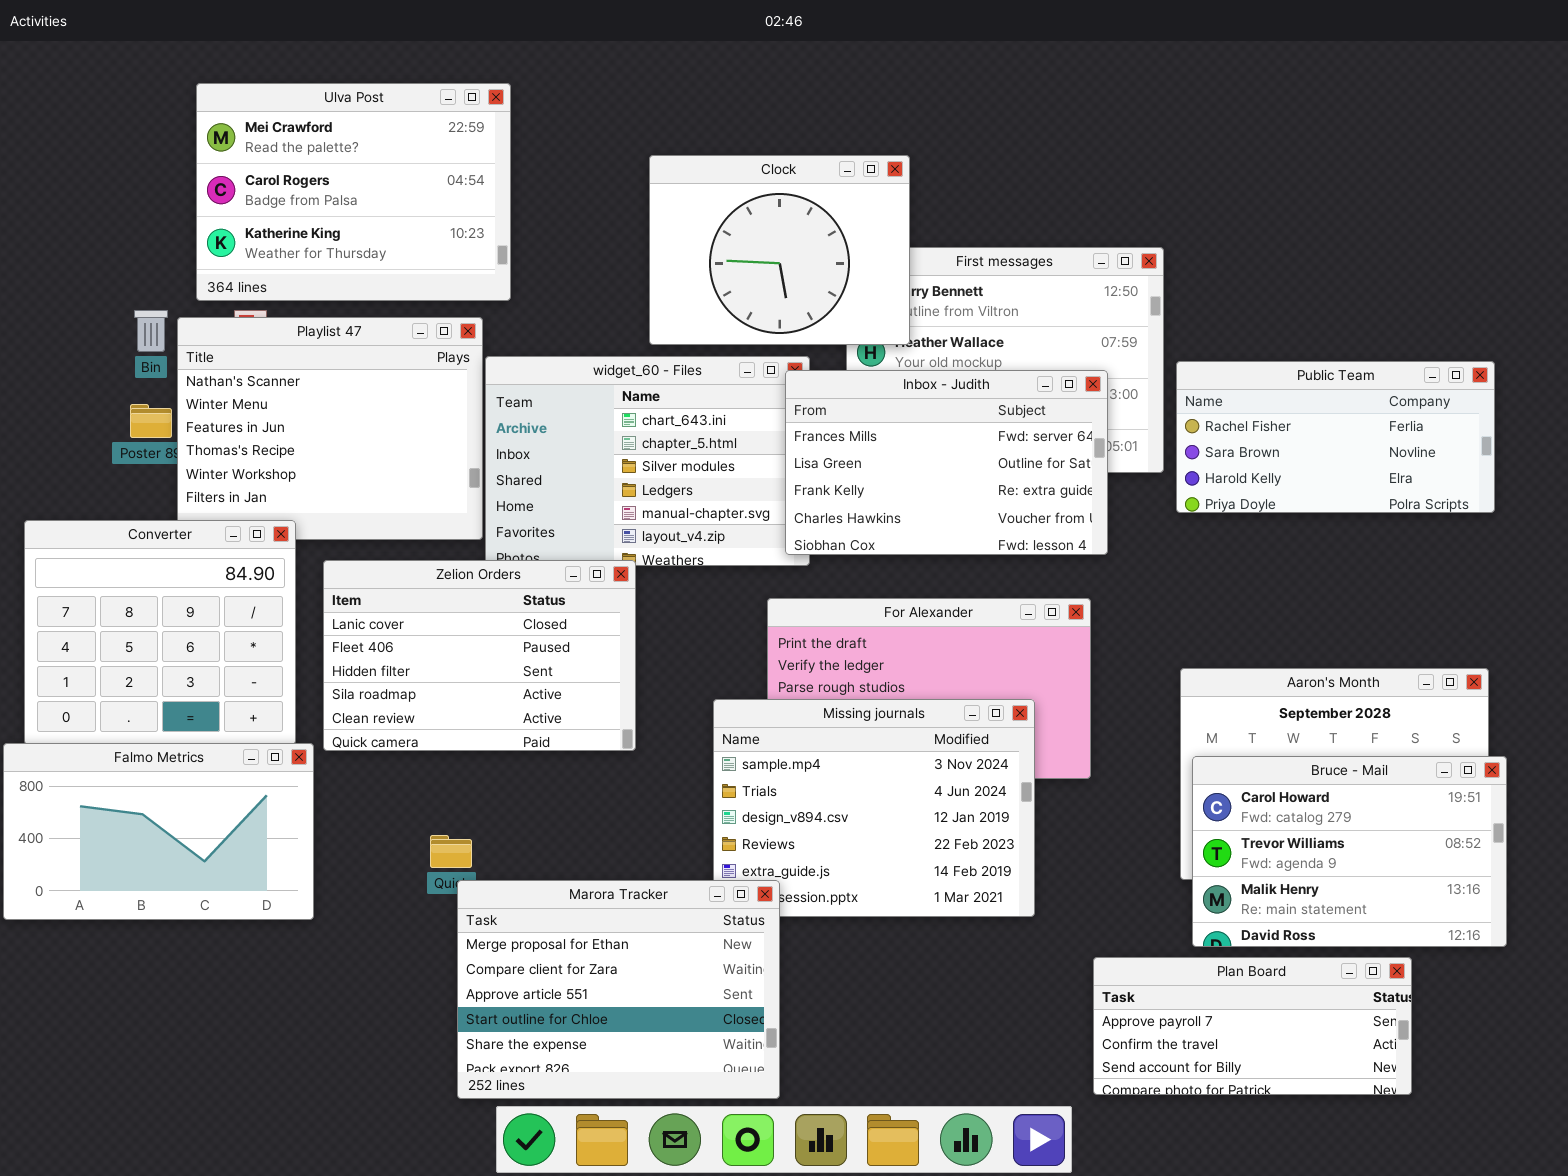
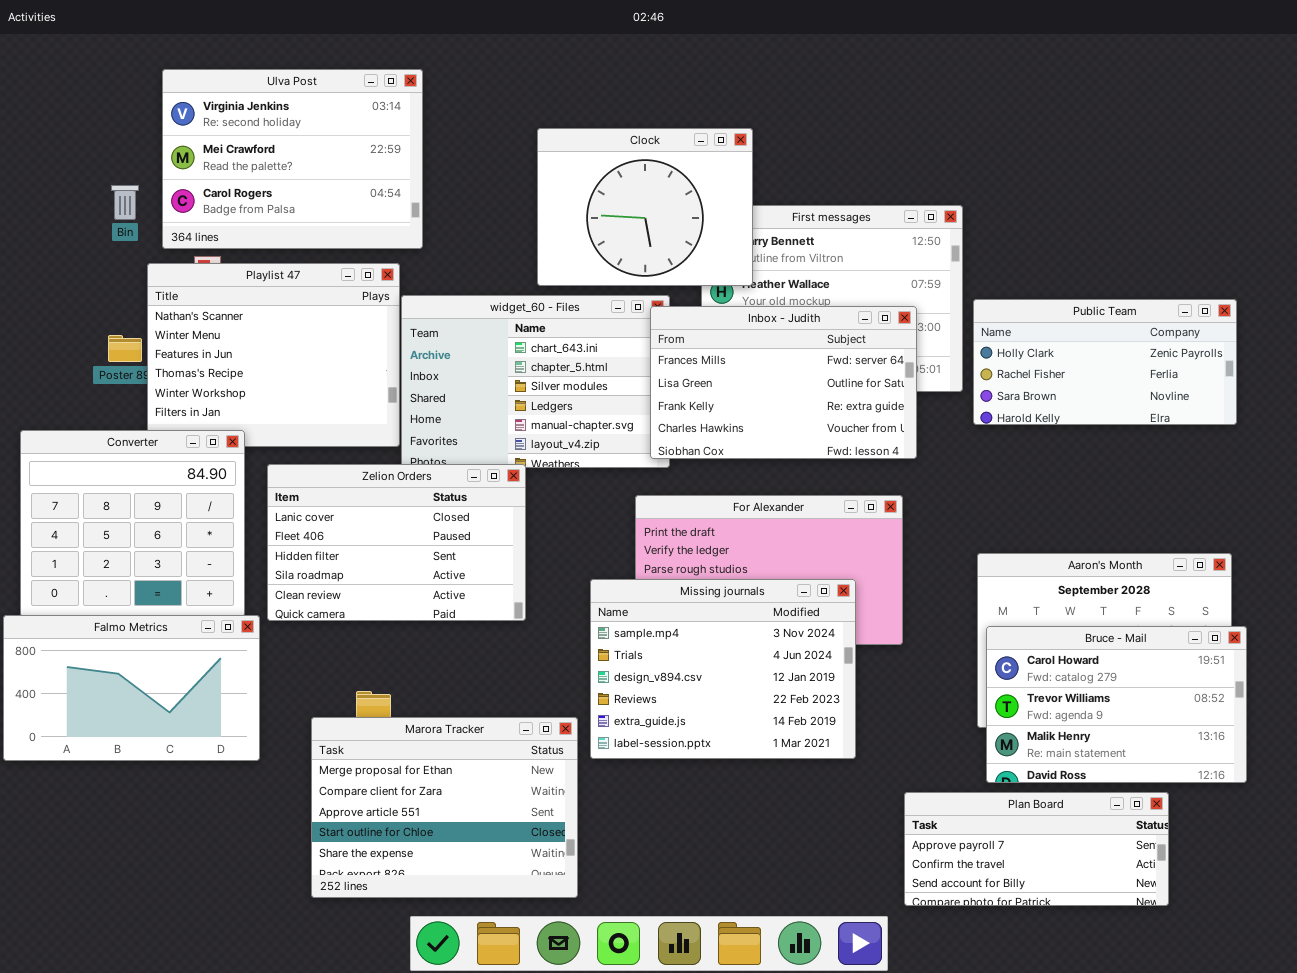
Ulva Post: [196,83,511,301] -> [162,69,423,249], scrolled up 1 row
Bin: [134,310,168,352] -> [111,185,139,220], moved
Public Team: [1176,361,1495,513] -> [973,299,1237,425], scrolled up 1 row
Marora Tracker: [457,880,780,1099] -> [311,717,578,898], moved

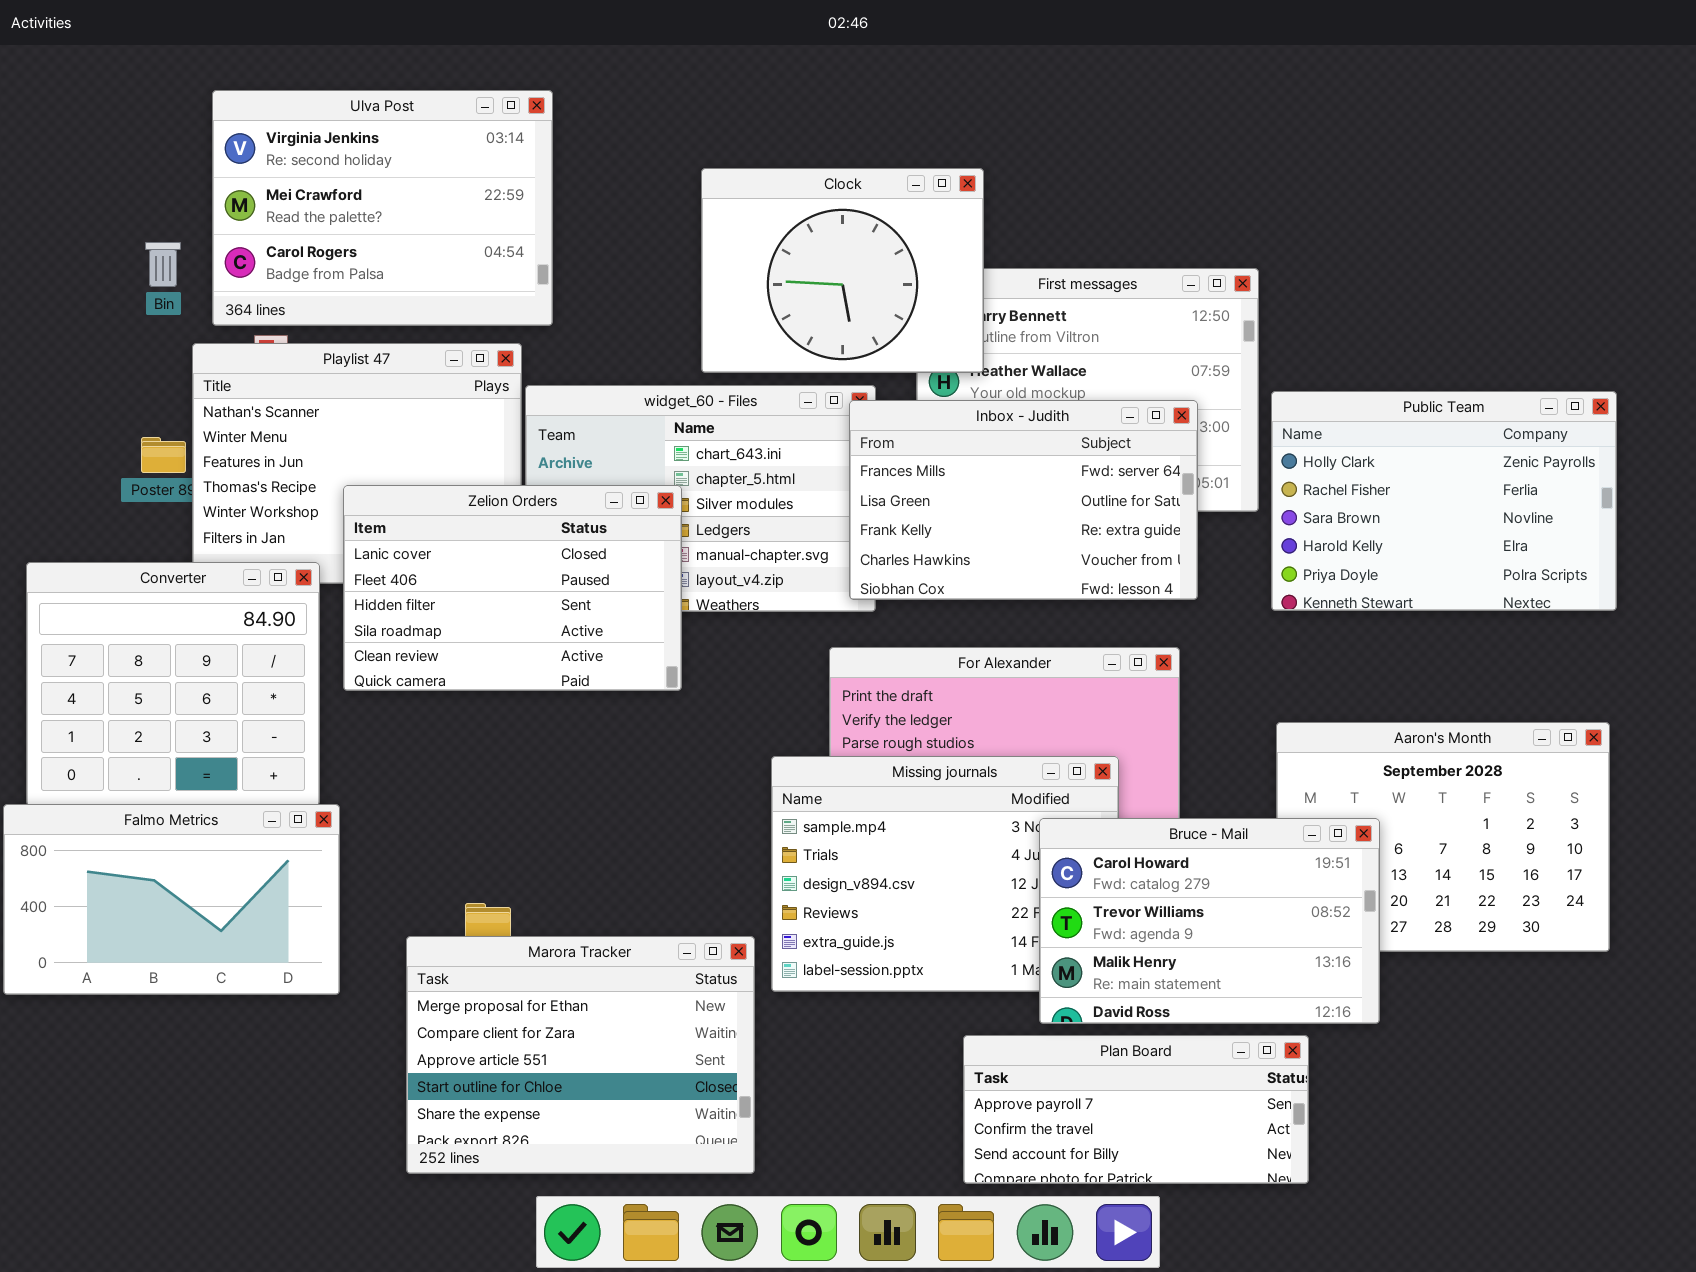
Public Team: [973,299,1237,425] -> [1271,391,1617,611], resized
Zelion Orders: [267,464,526,621] -> [343,485,682,691], moved
Bruce - Mail: [986,626,1247,783] -> [1039,818,1380,1024], moved
Plan Board: [904,792,1169,906] -> [963,1035,1309,1184], moved

